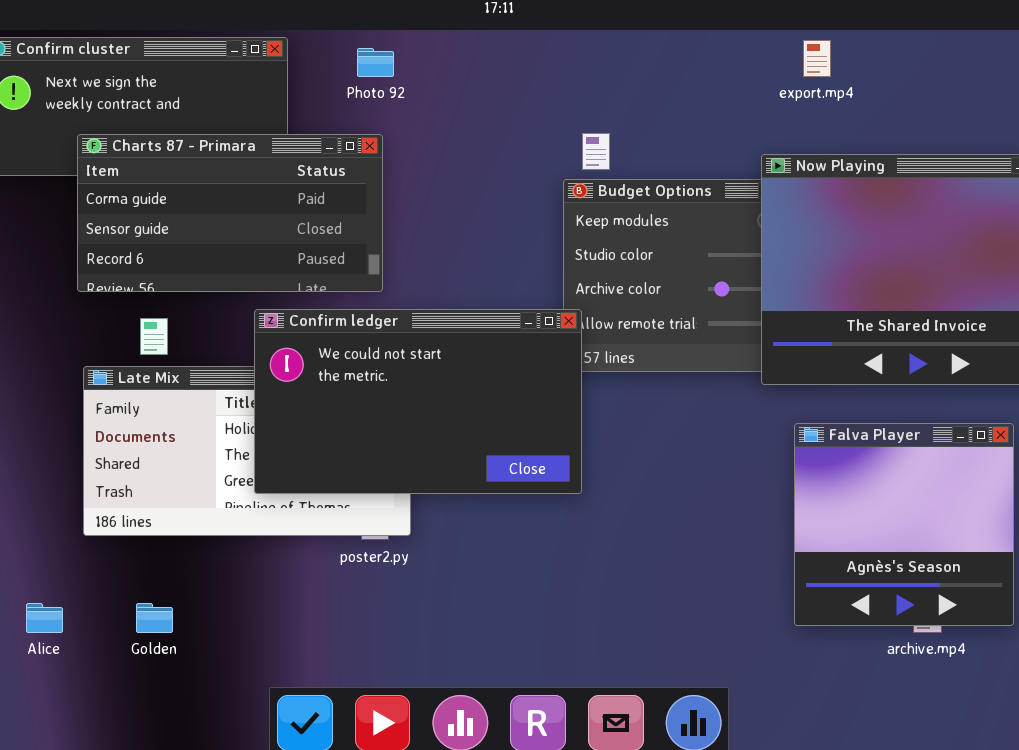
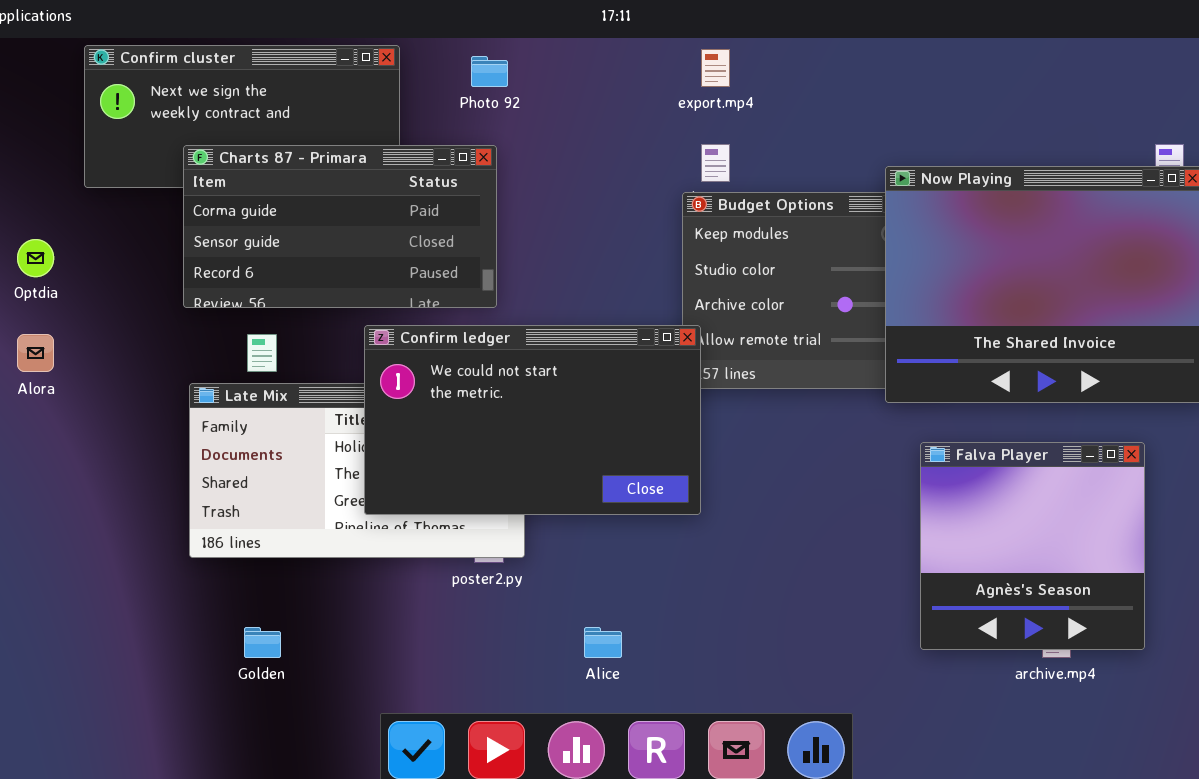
export.mp4: [803,40,831,77] -> [701,49,730,87], moved
Alice: [26,603,63,633] -> [584,627,622,658], moved

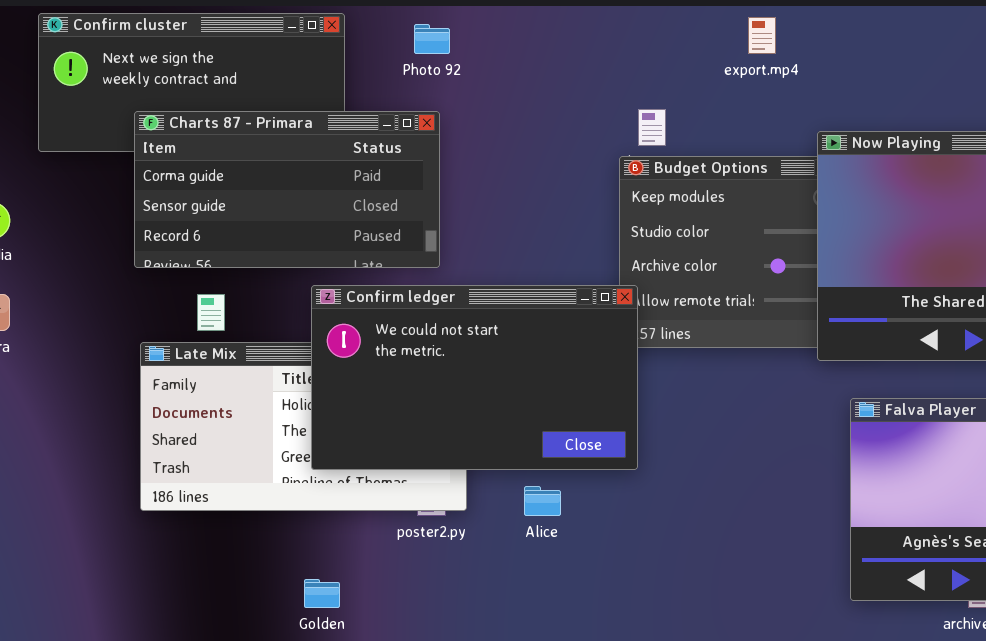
export.mp4: [701,49,730,87] -> [748,17,776,54], moved
Golden: [244,627,281,658] -> [304,579,340,608], moved
Alice: [584,627,622,658] -> [524,486,561,516], moved

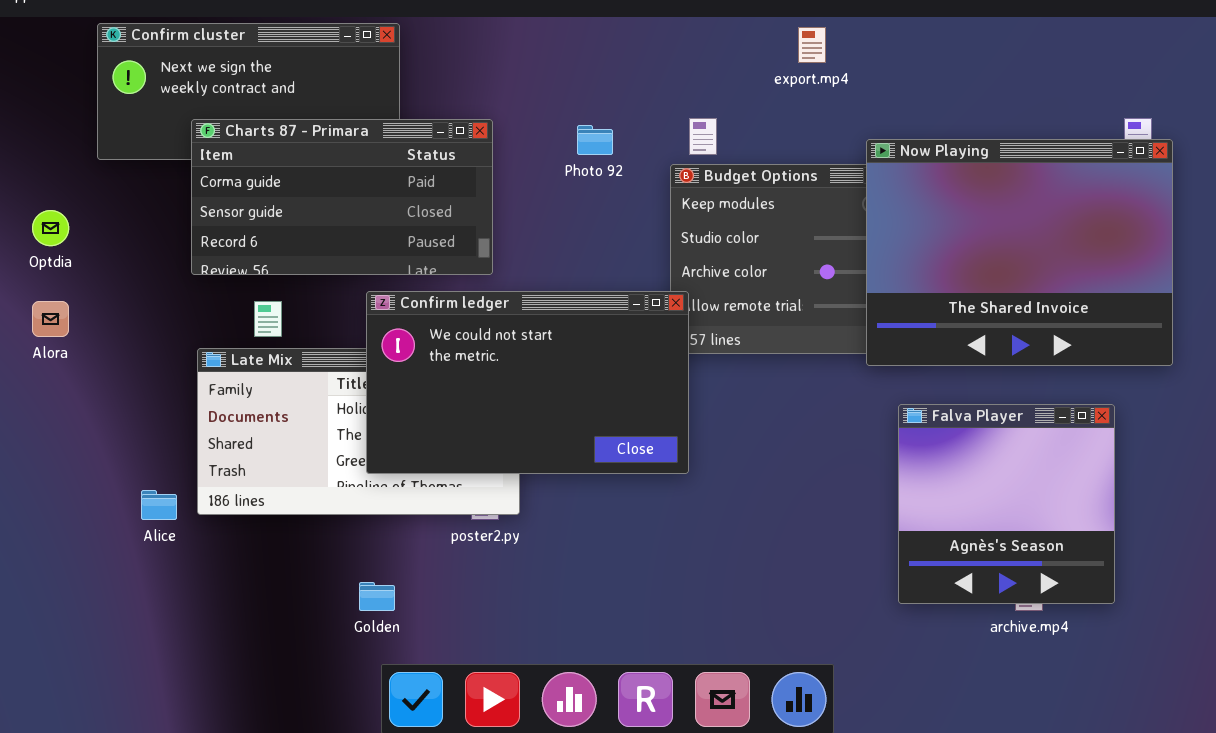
Photo 92: [414,24,450,54] -> [577,125,613,155], moved
Alice: [524,486,561,516] -> [141,490,177,520], moved

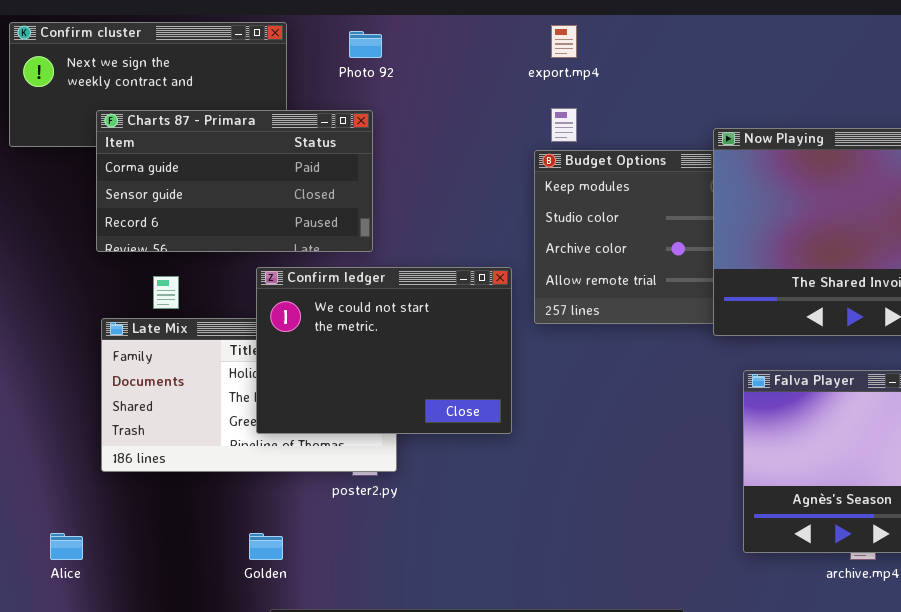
export.mp4: [798,27,826,63] -> [551,25,577,58], moved
Photo 92: [577,125,613,155] -> [349,31,382,58], moved
Confirm ledger: [366,291,689,474] -> [256,267,512,434], resized
Alice: [141,490,177,520] -> [50,533,83,560], moved

